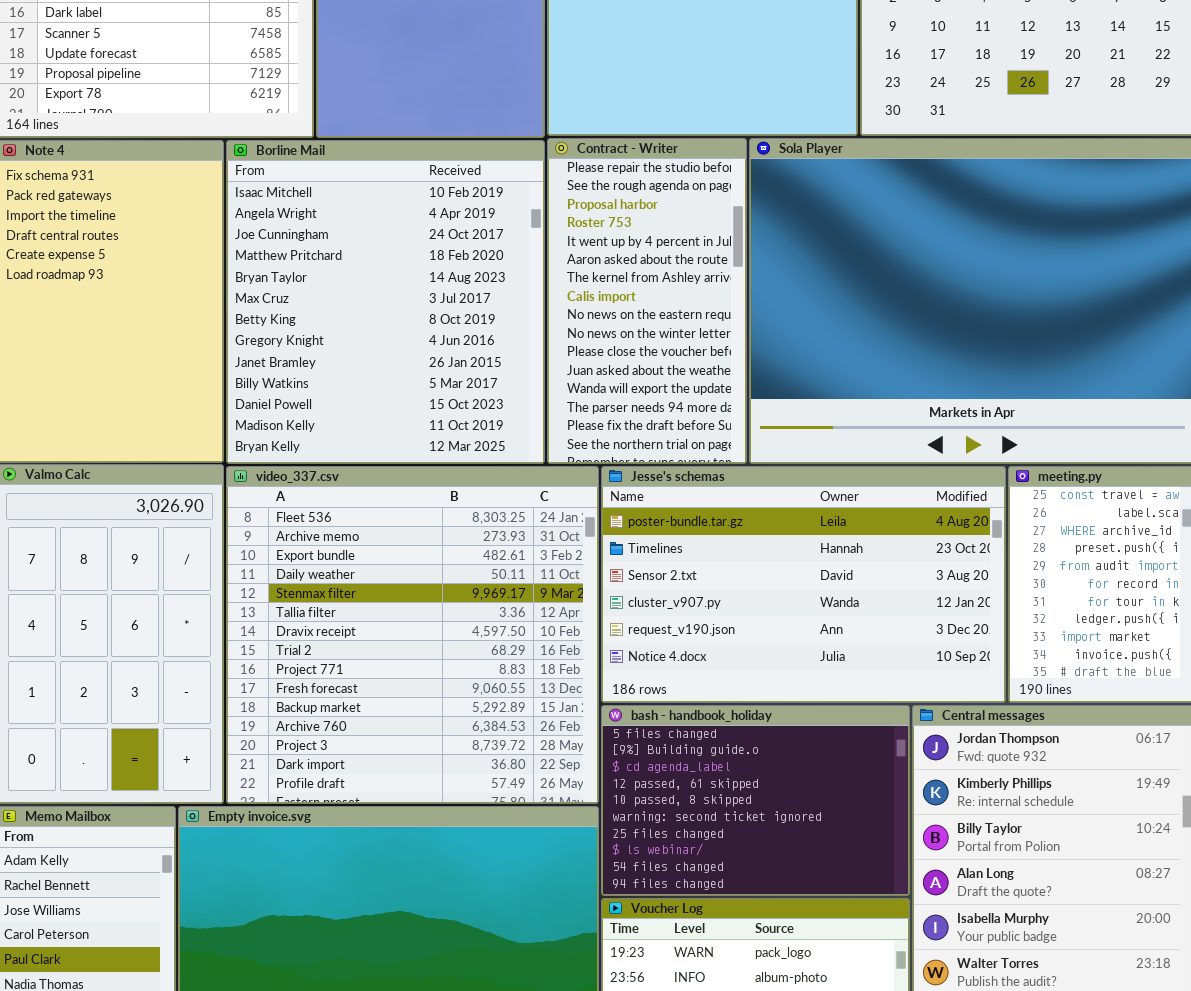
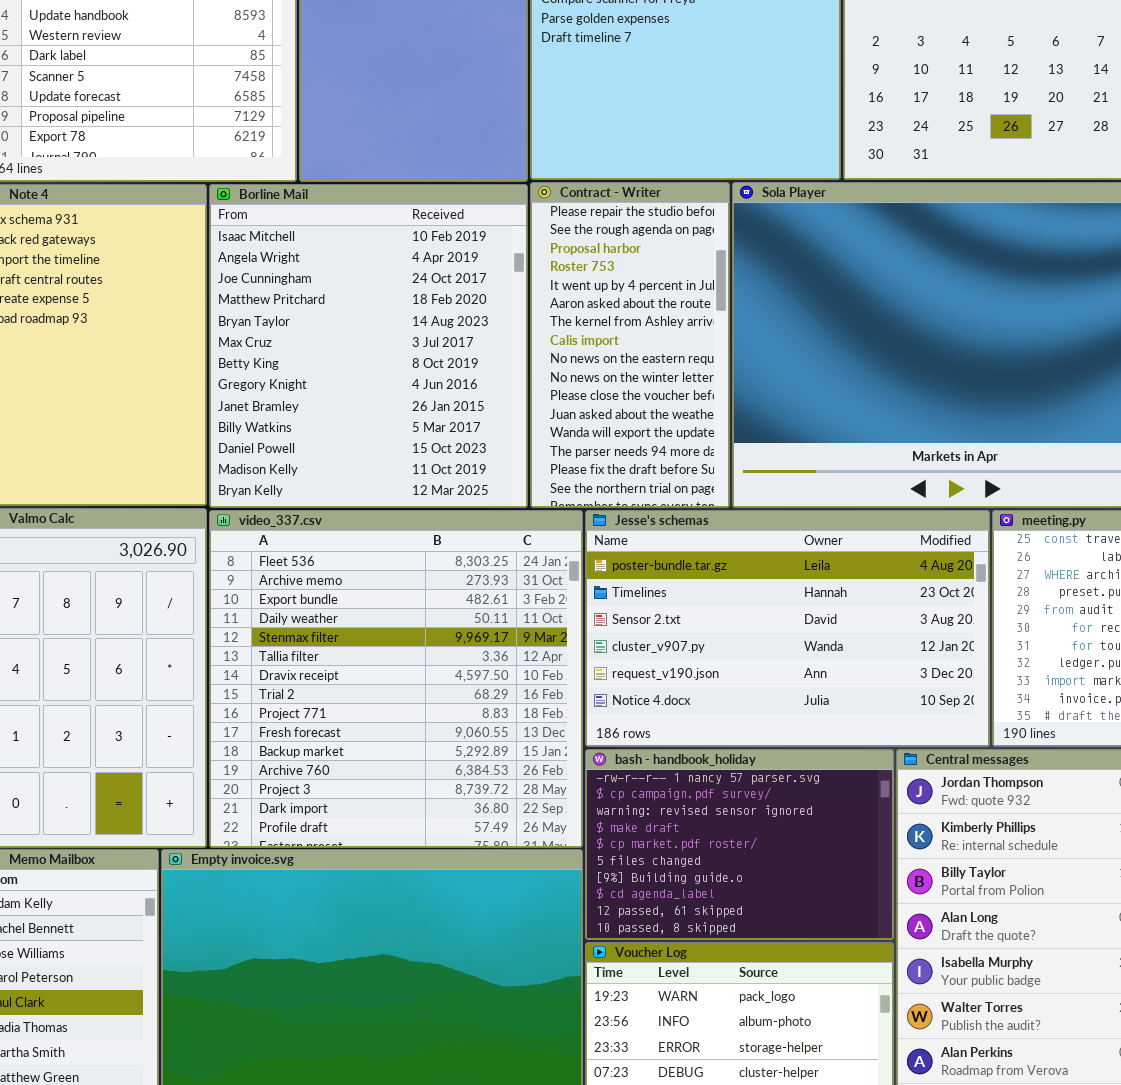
bash - handbook_holiday: [601,705,910,896] -> [585,749,894,940], scrolled up 5 rows

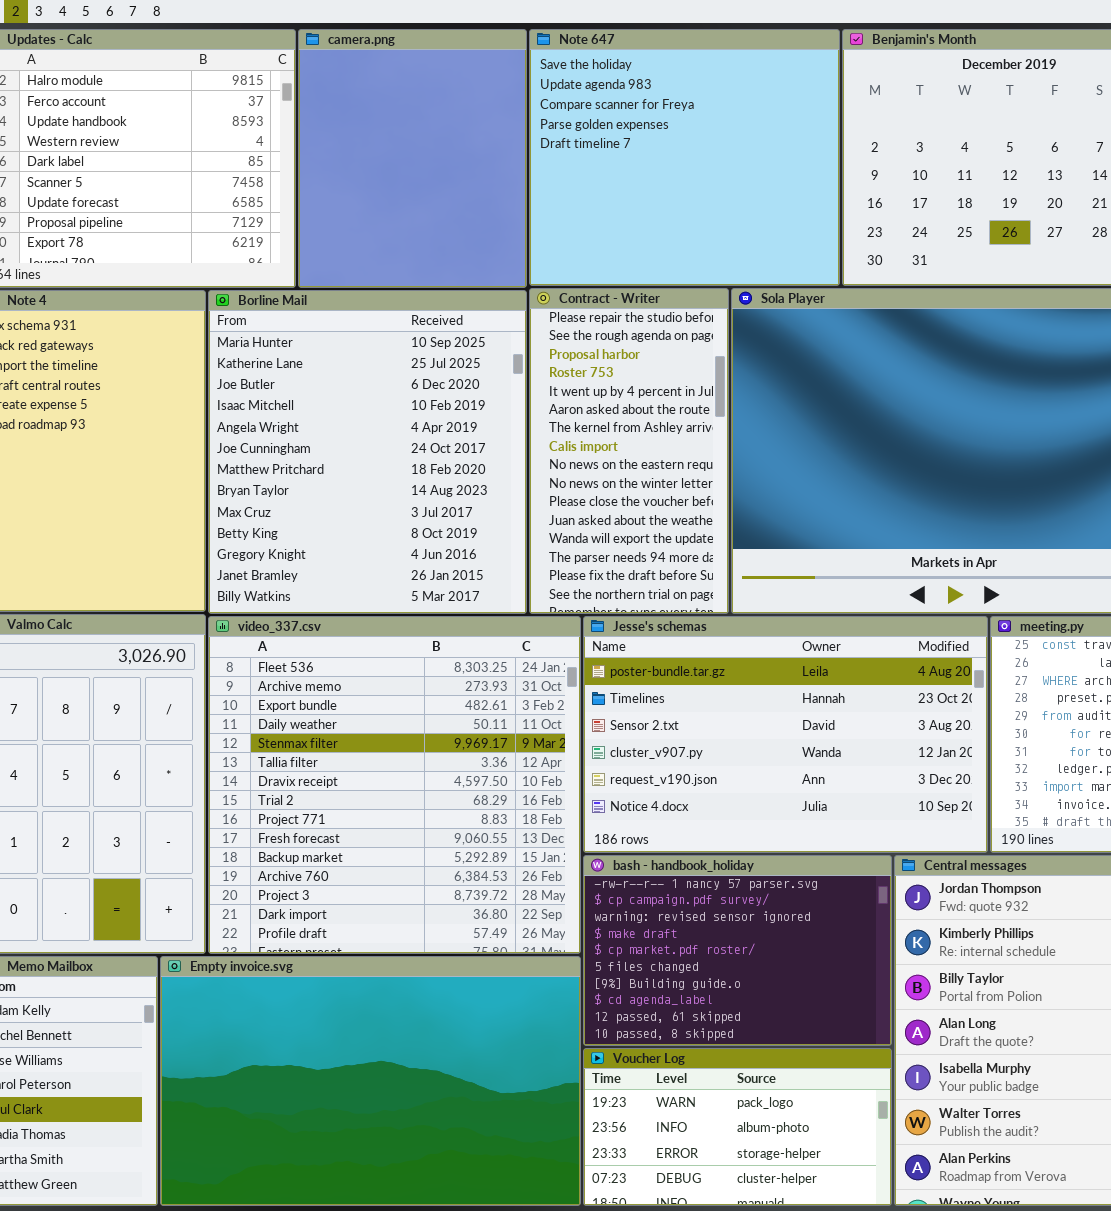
Borline Mail: [209,184,528,508] -> [208,290,527,614], scrolled up 3 rows

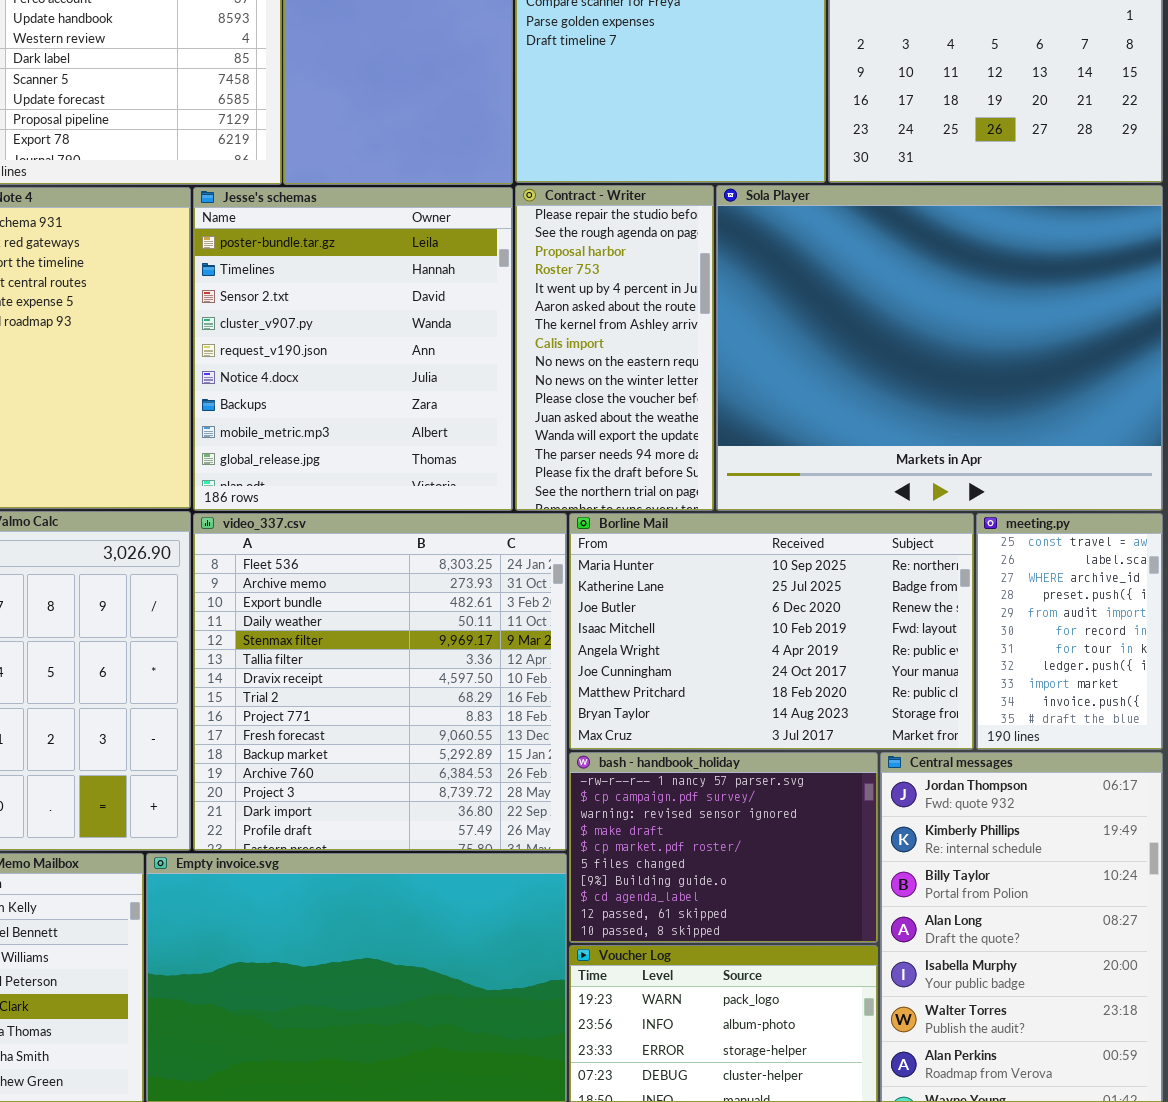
Borline Mail: [208,290,527,614] -> [569,513,974,750], moved, resized
Jesse's schemas: [583,616,988,853] -> [193,187,513,511], moved, resized

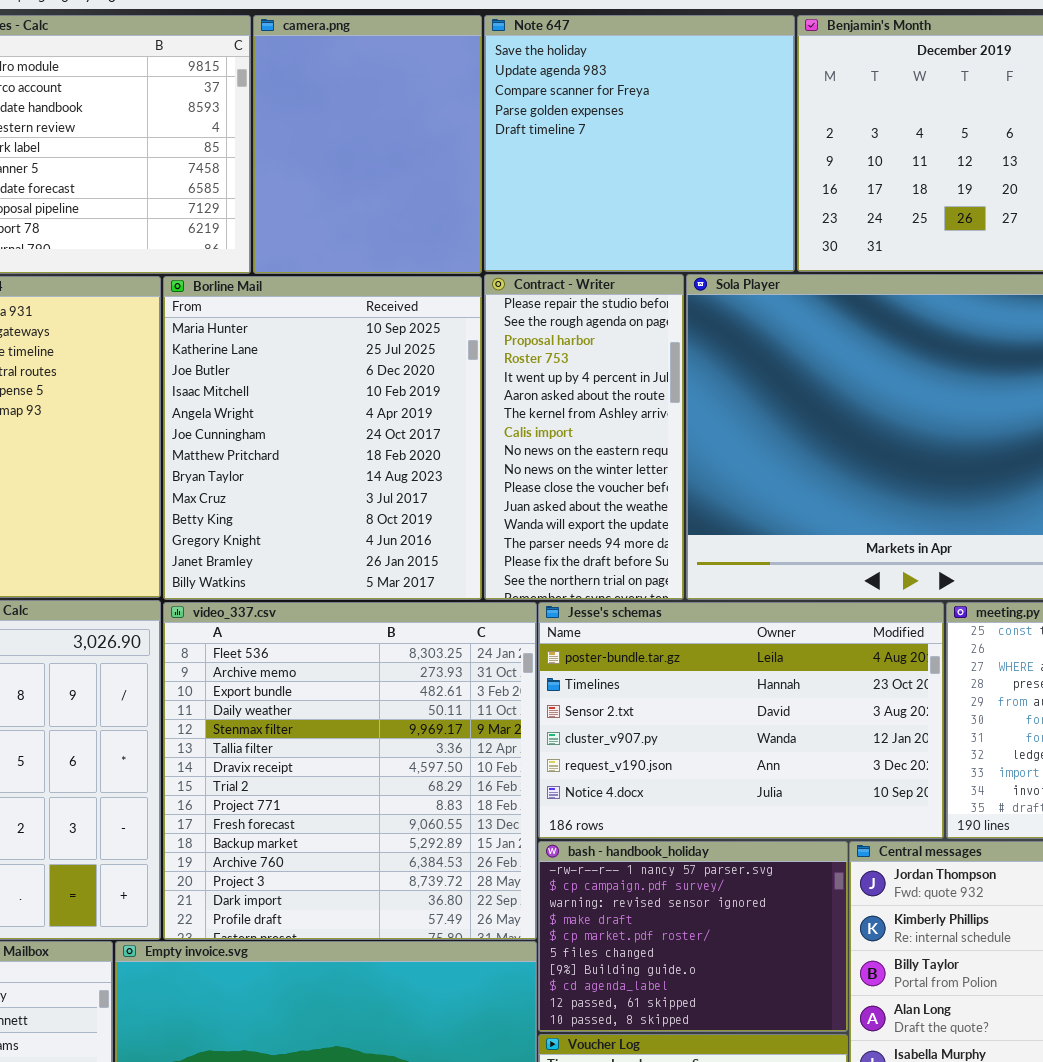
Jesse's schemas: [193,187,513,511] -> [538,602,944,839], moved, resized
Borline Mail: [569,513,974,750] -> [163,276,482,600], moved, resized

